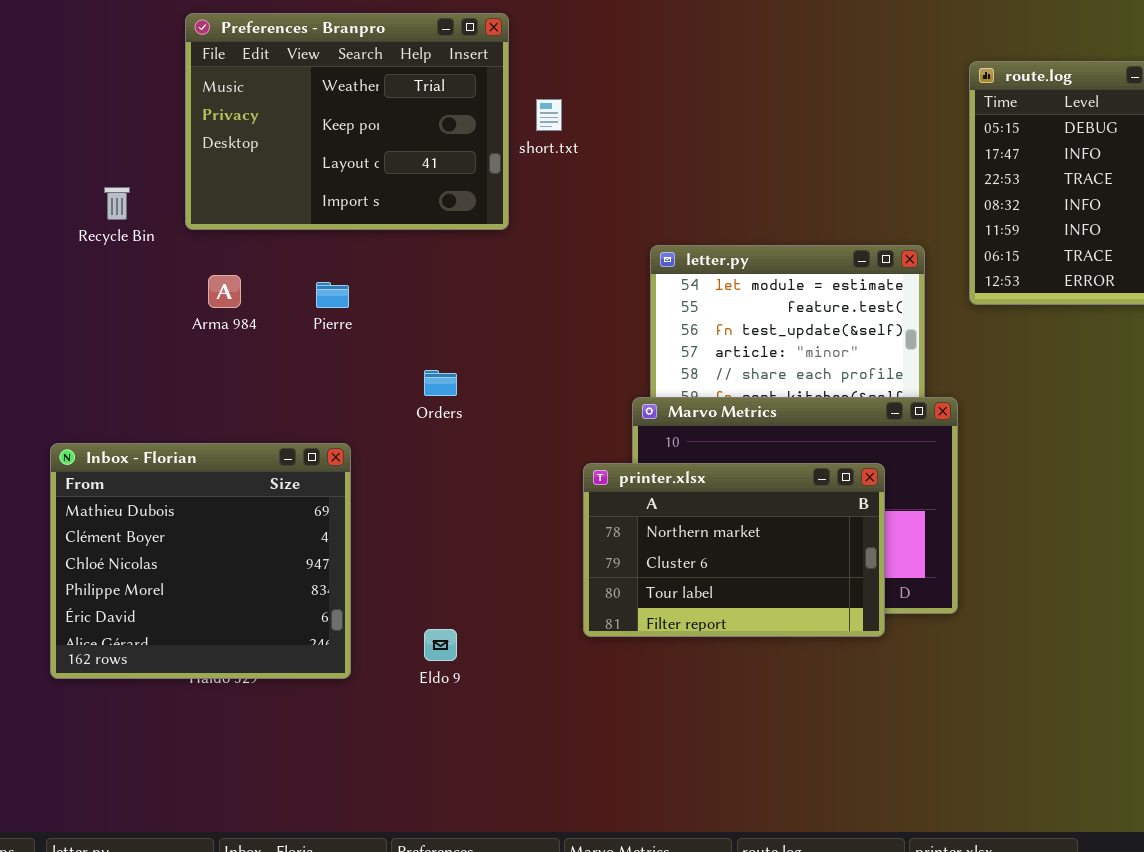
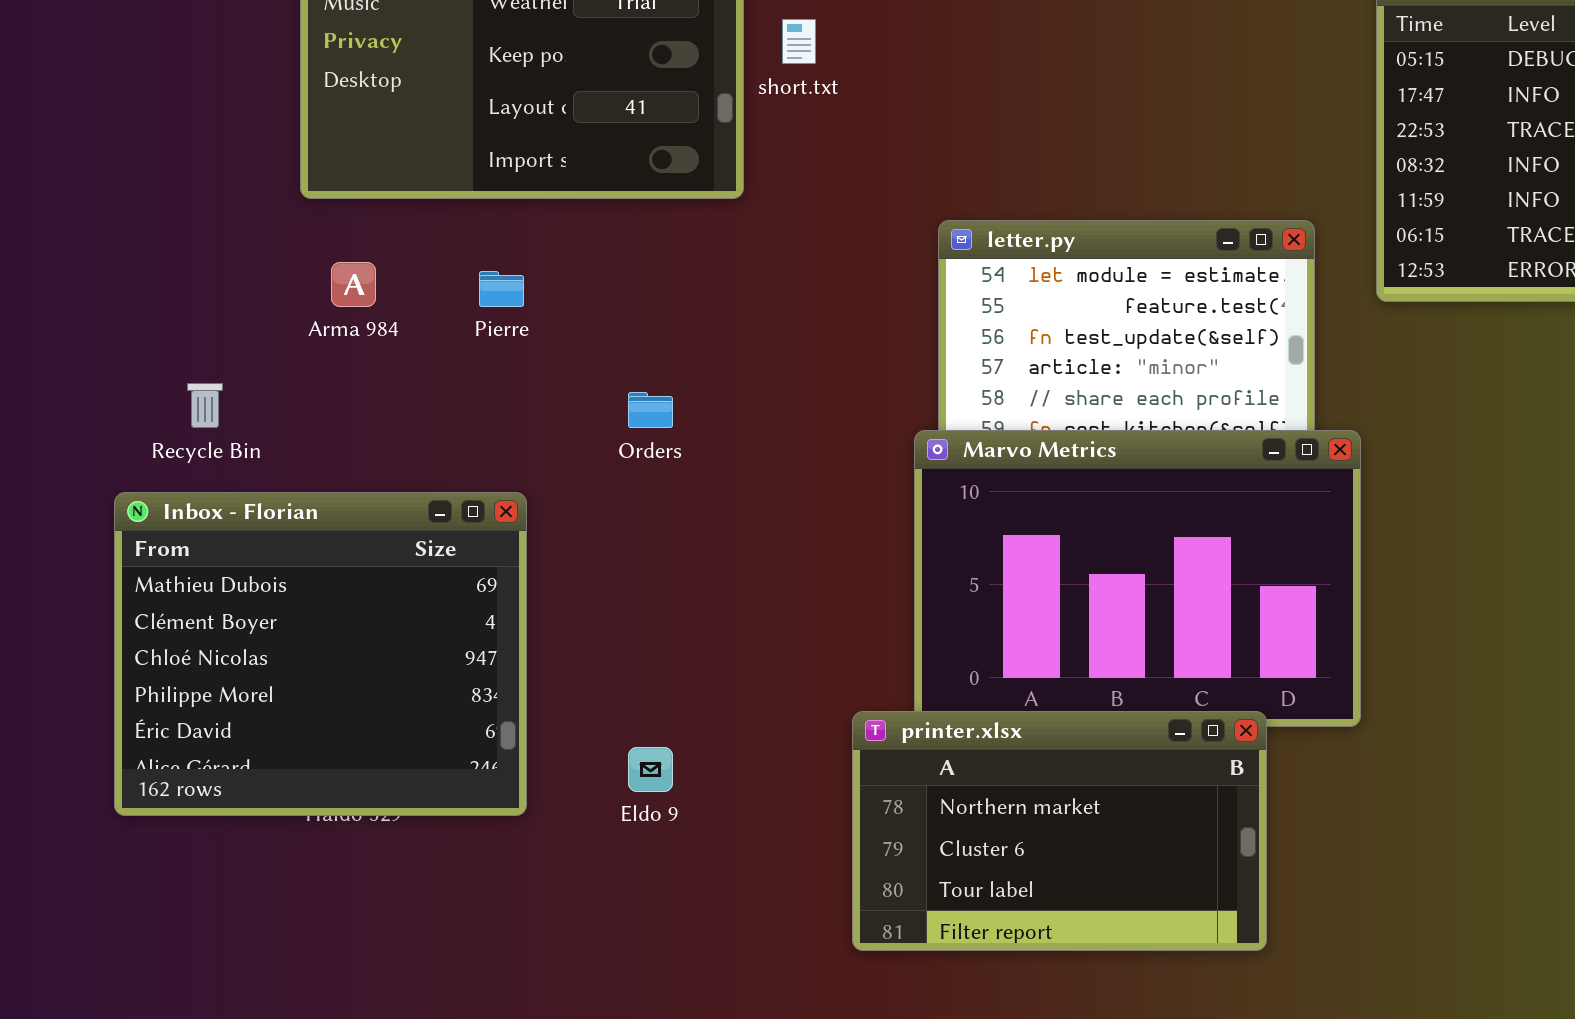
Recycle Bin: [104,187,130,220] -> [187,383,223,428], moved
printer.xlsx: [583,463,885,637] -> [852,711,1267,951], moved

